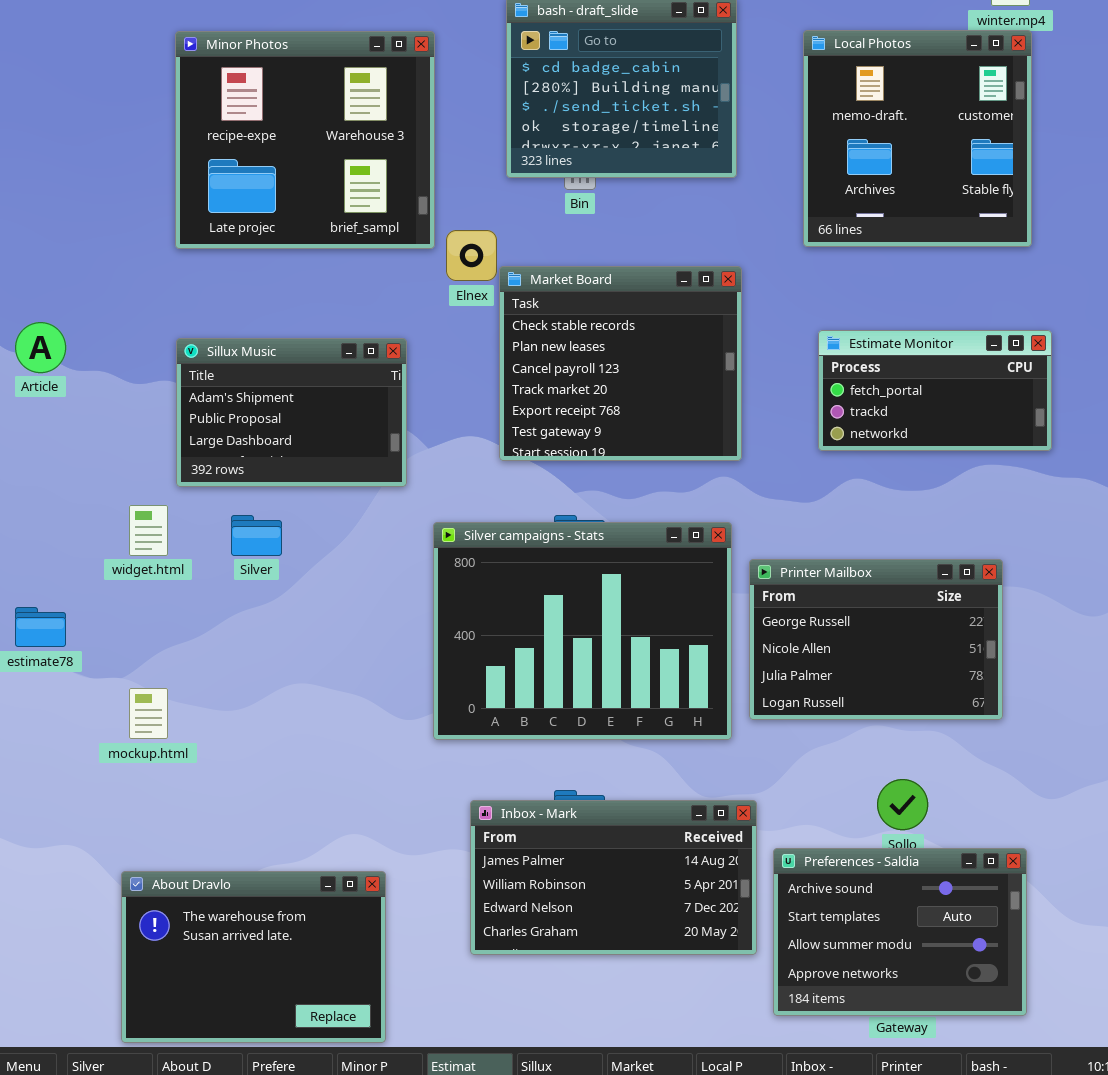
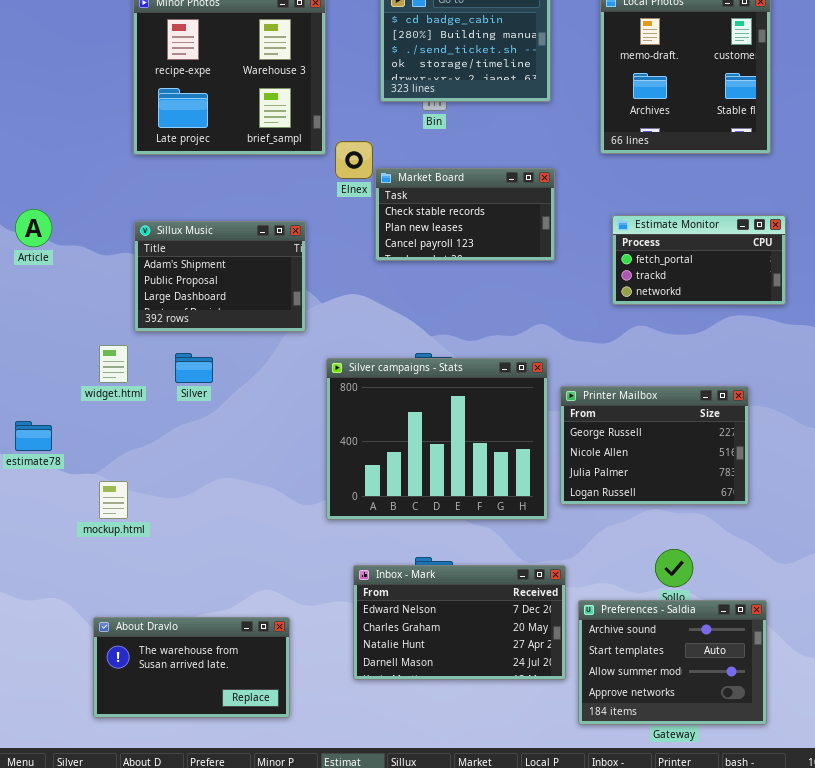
Market Board: [499,266,742,461] -> [375,168,555,261], resized
Inbox - Mark: [470,800,757,955] -> [353,565,566,680], scrolled down 2 rows
About Dravlo: [121,871,386,1043] -> [93,617,290,718], resized

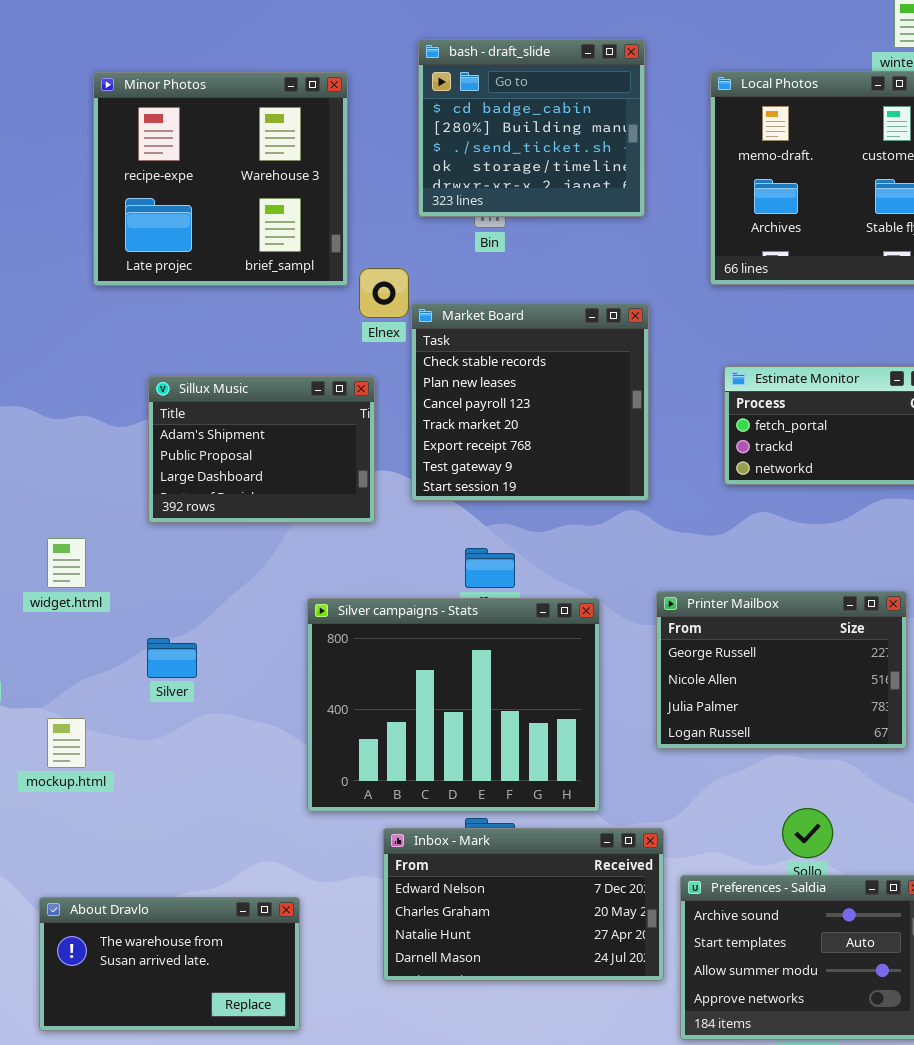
Market Board: [375,168,555,261] -> [411,303,649,501], resized
Sillux Music: [134,221,306,332] -> [148,376,375,523], moved
Silver: [175,353,213,383] -> [147,638,197,678], moved
Silver campaigns - Stats: [326,358,548,520] -> [307,598,600,812], moved

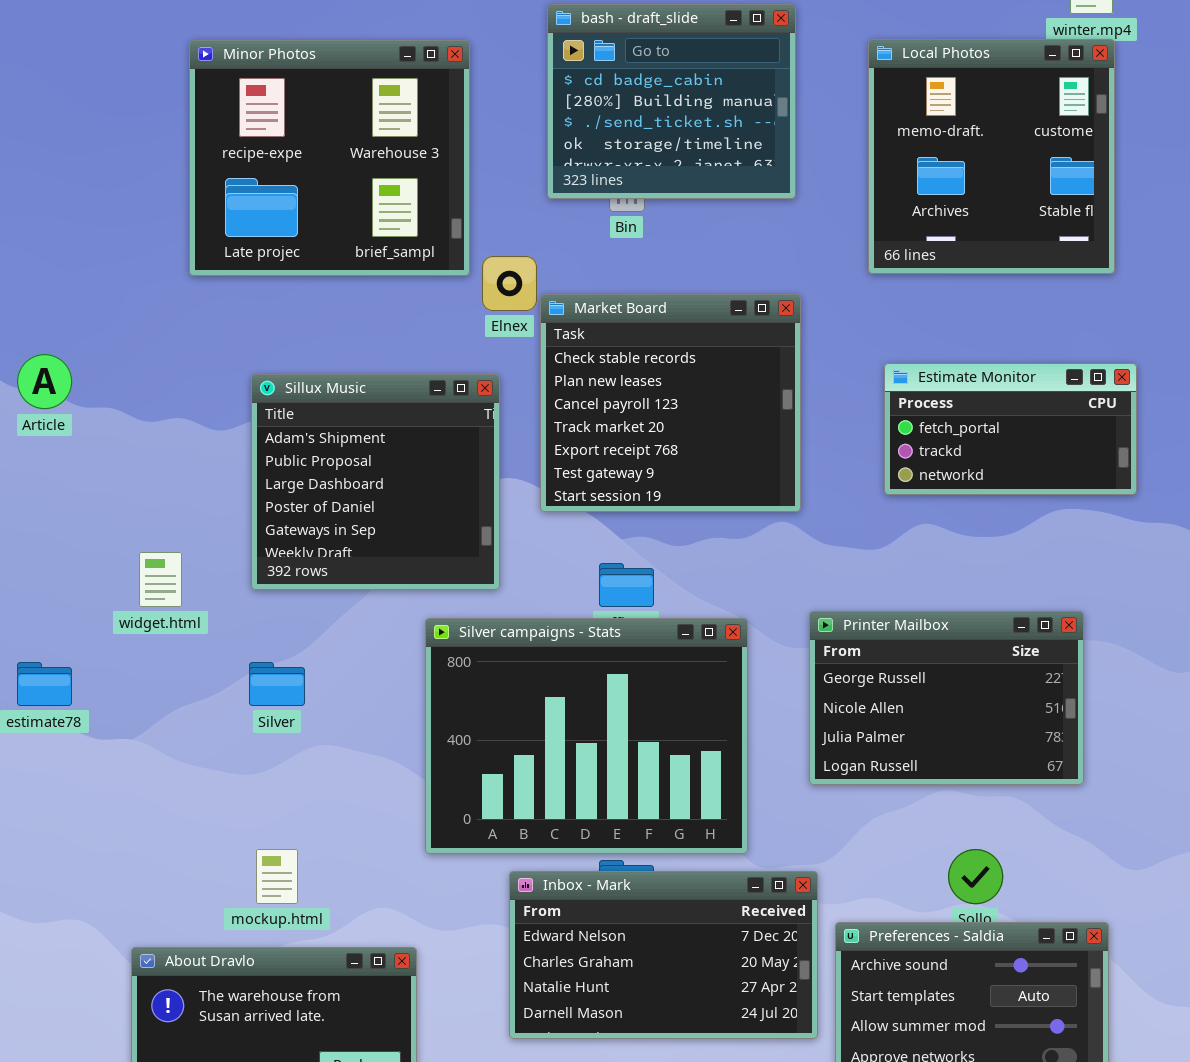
Sillux Music: [148,376,375,523] -> [251,374,500,590], resized
mockup.html: [47,718,86,768] -> [256,849,298,904], moved

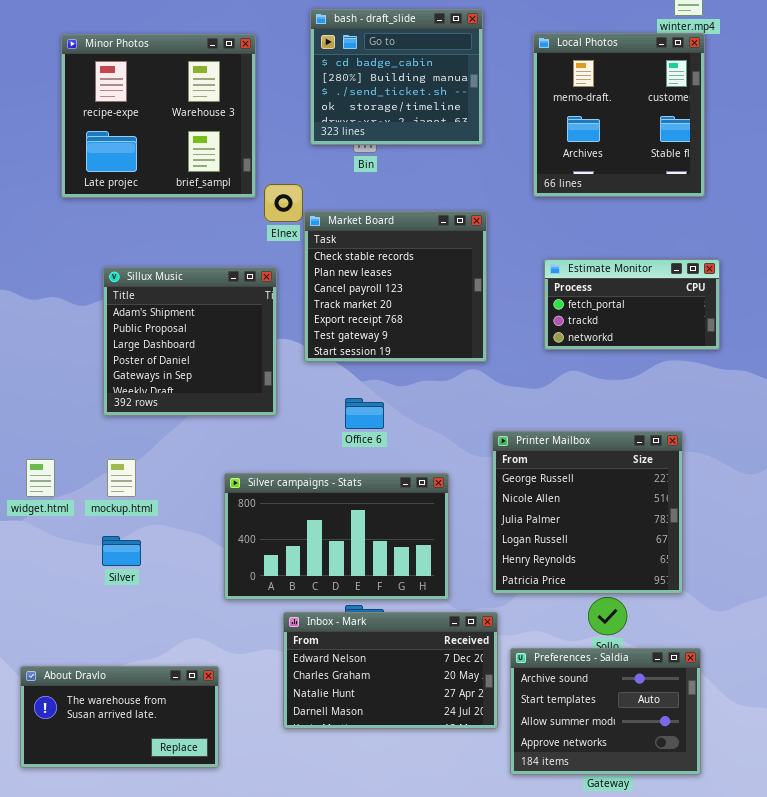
widget.html: [139,552,182,607] -> [26,459,55,497], moved
Printer Mailbox: [809,611,1084,785] -> [492,431,683,594], resized
Silver campaigns - Stats: [425,618,748,854] -> [224,473,449,600], resized
Silver: [249,662,305,706] -> [102,536,141,566], moved
mockup.html: [256,849,298,904] -> [107,459,136,497], moved

